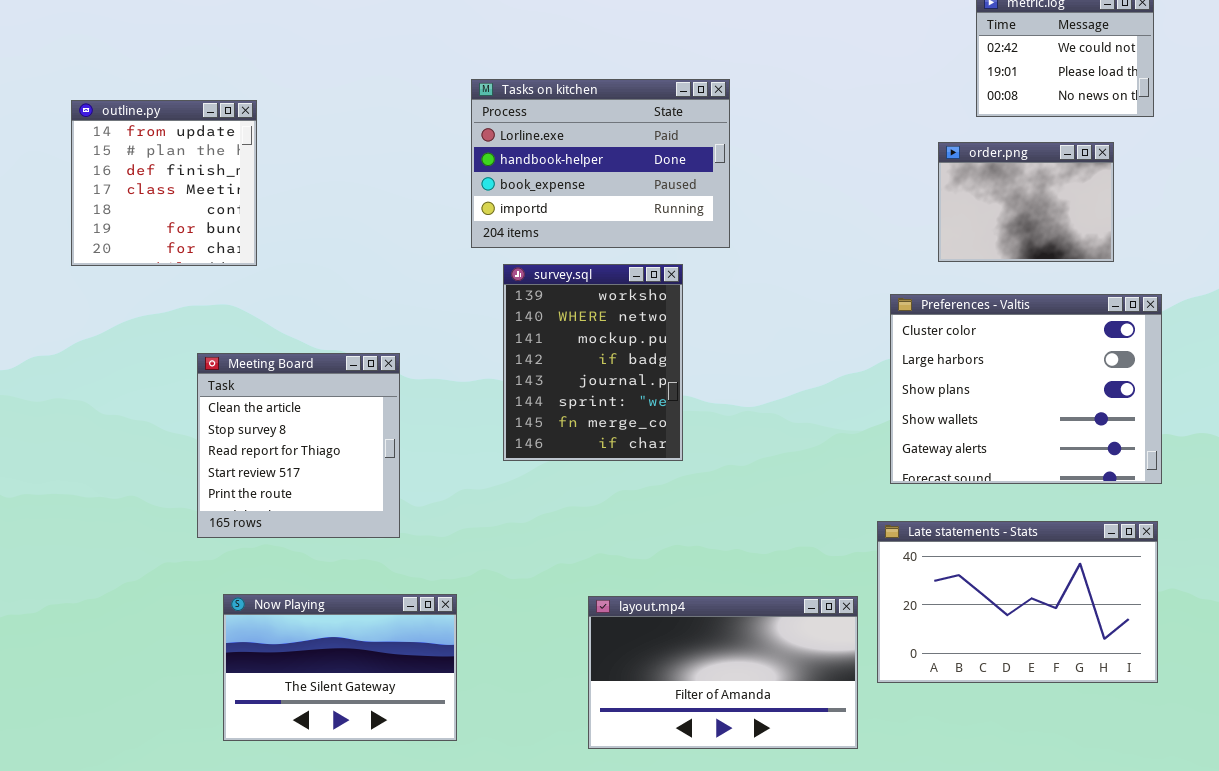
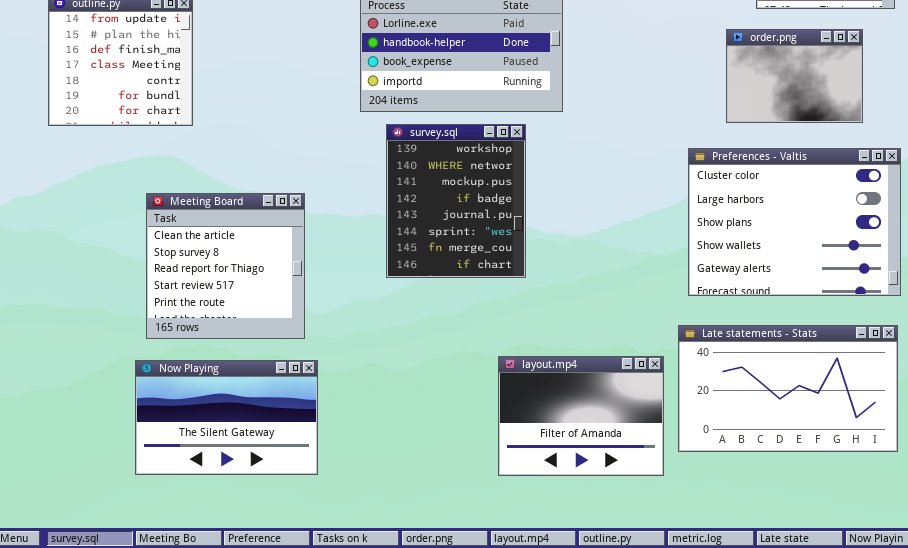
Now Playing: [223,594,457,741] -> [135,360,318,475], moved
layout.mp4: [588,596,858,749] -> [498,356,664,476], moved, resized

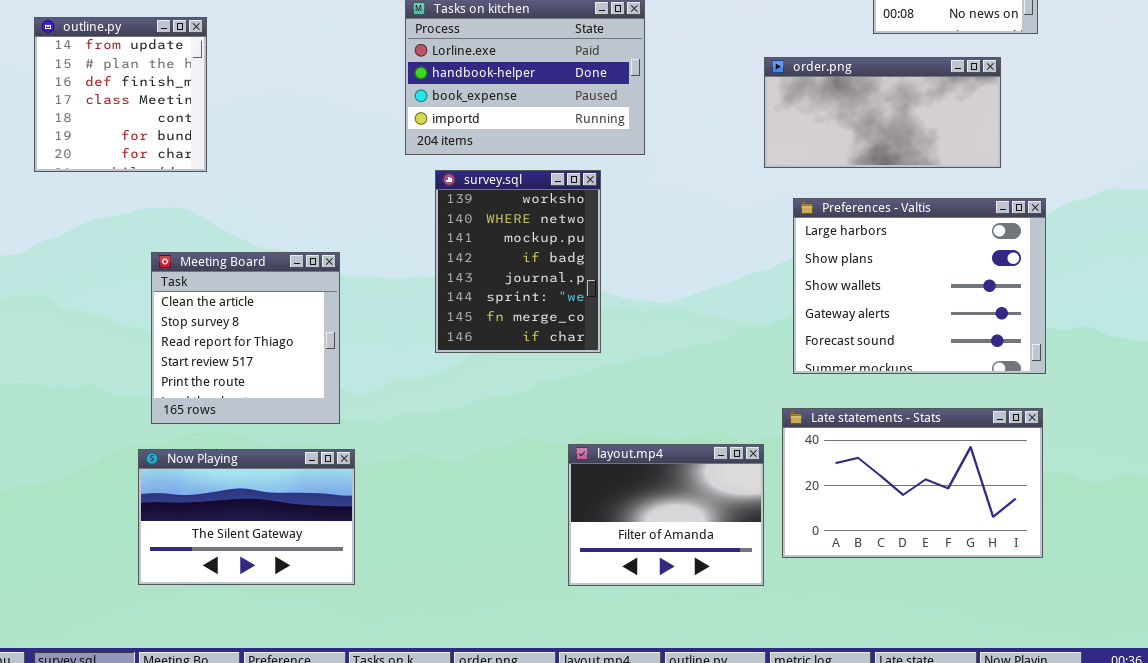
order.png: [726,29,863,123] -> [764,57,1001,168], resized
Preferences - Valtis: [688,148,901,296] -> [793,198,1046,374], scrolled down 1 row

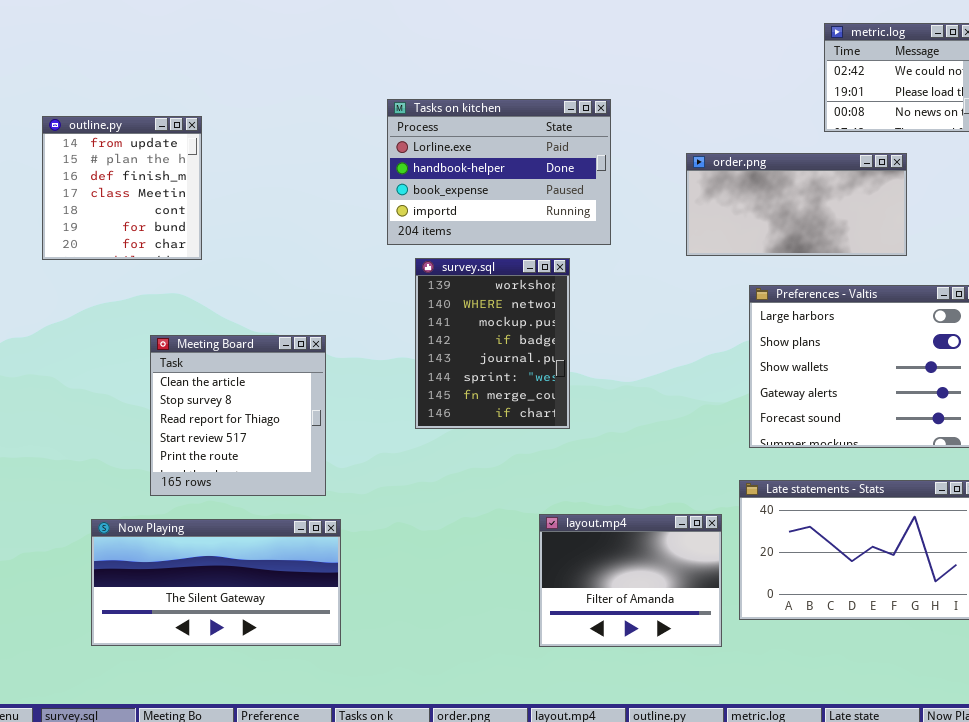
order.png: [764,57,1001,168] -> [686,153,907,256], moved
Now Playing: [138,449,355,585] -> [91,519,341,646], resized

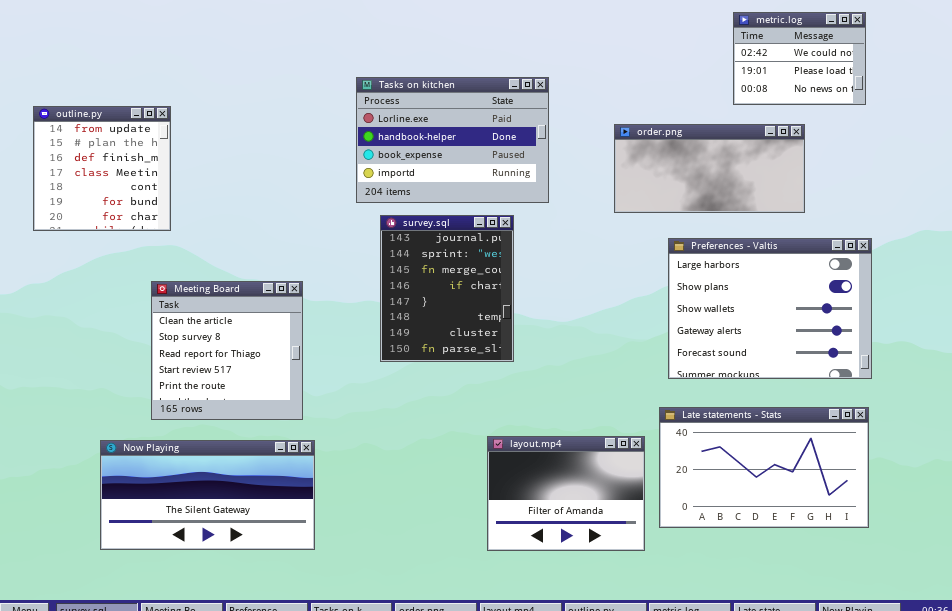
outline.py: [42,116,202,260] -> [33,106,171,231], moved
survey.sql: [415,258,570,429] -> [380,215,514,362], scrolled down 4 rows

